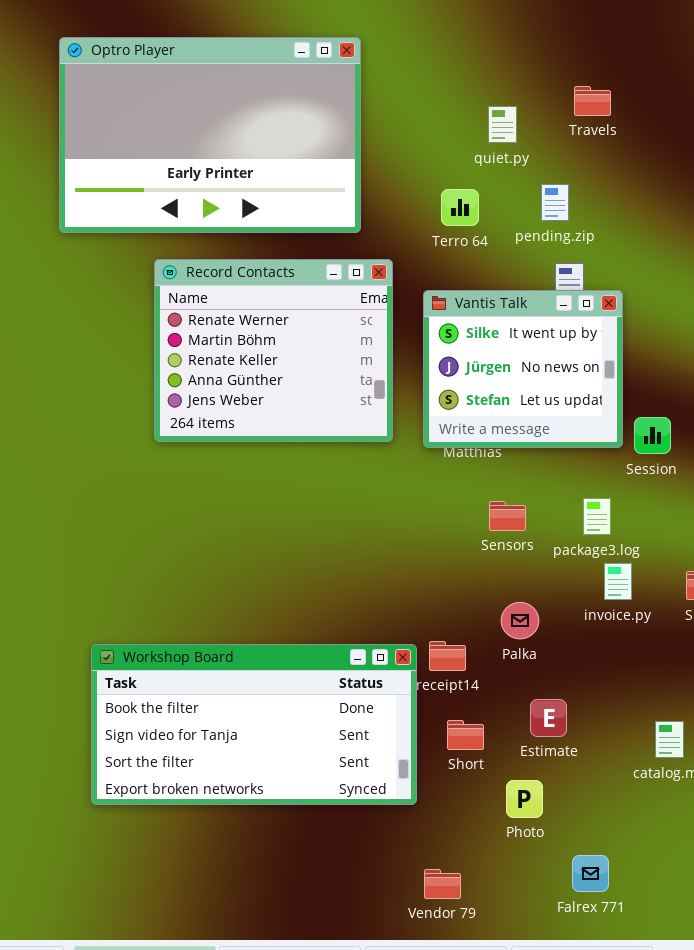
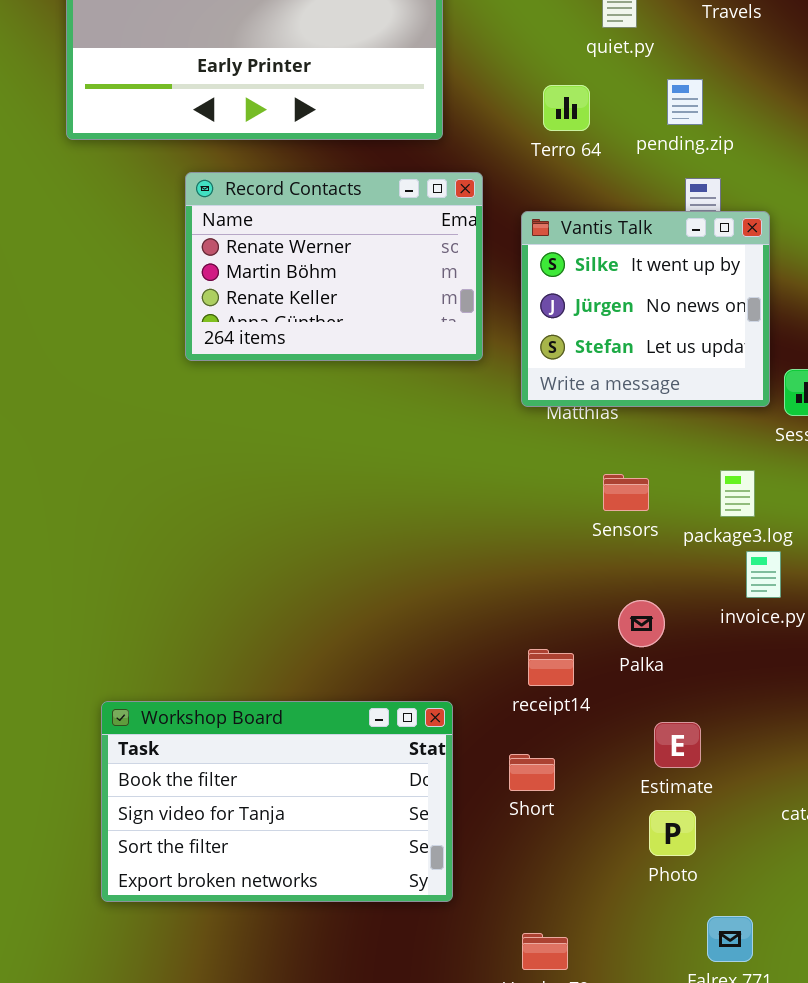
Record Contacts: [154,259,393,442] -> [185,172,483,361], resized
Workshop Board: [91,644,417,805] -> [101,701,453,902], moved, resized
Short: [447,720,484,750] -> [509,754,555,791], moved
Photo: [506,780,543,818] -> [649,810,696,856], moved

